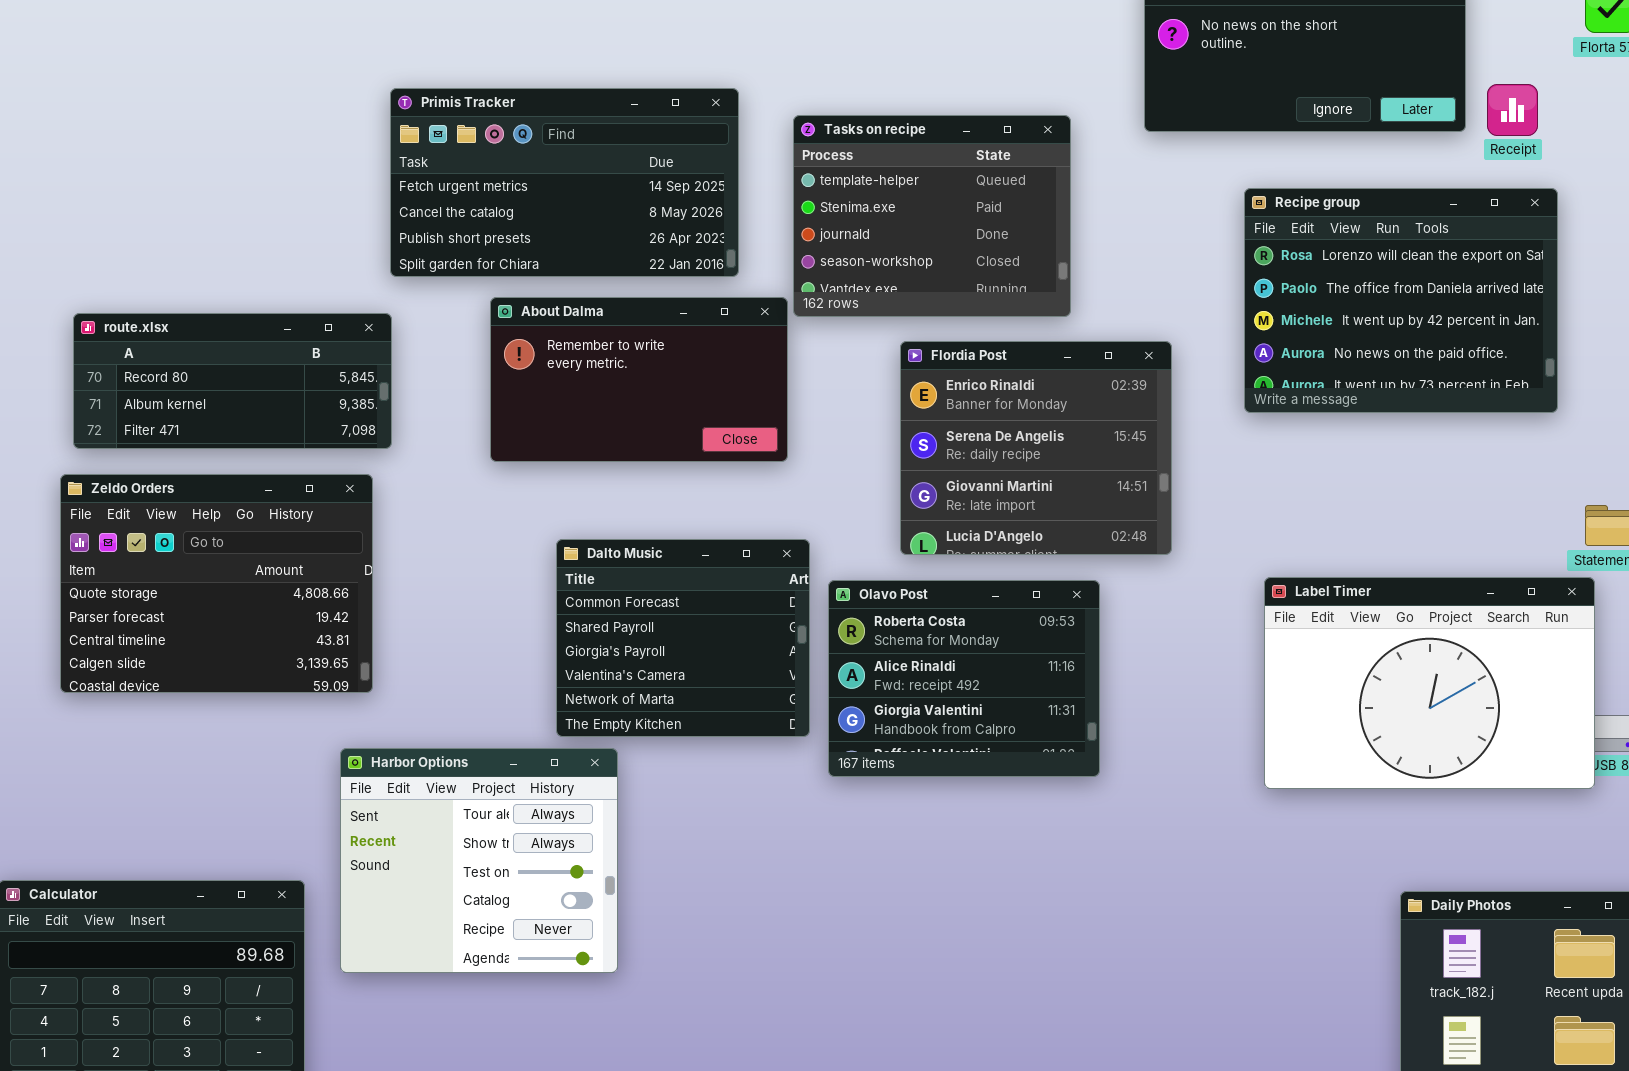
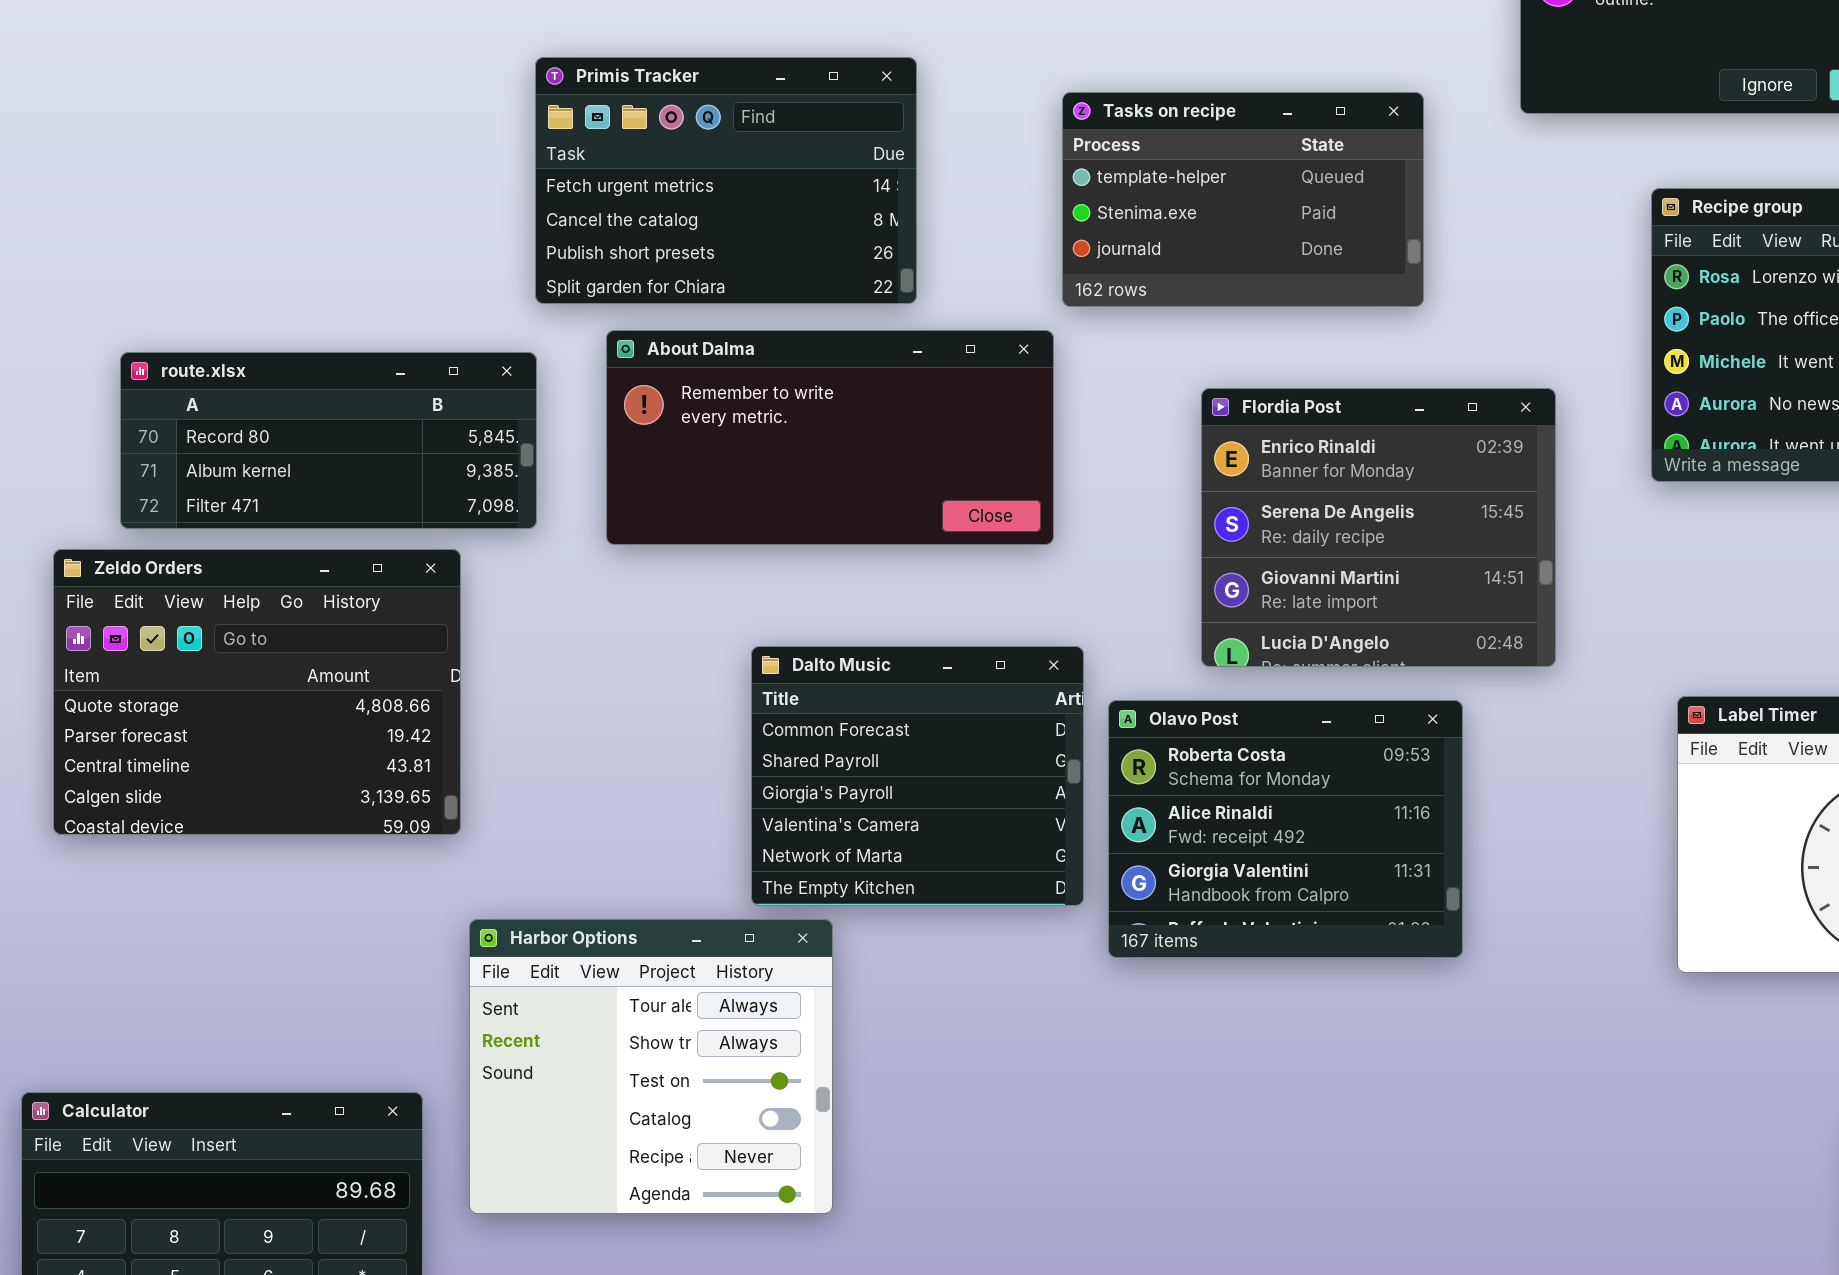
Primis Tracker: [390,88,739,277] -> [535,57,917,304], resized
Tasks on recipe: [793,115,1071,317] -> [1062,92,1424,307], resized
About Dalma: [490,297,788,462] -> [606,330,1054,545], resized
Zeldo Orders: [60,474,373,693] -> [53,549,461,835], moved

